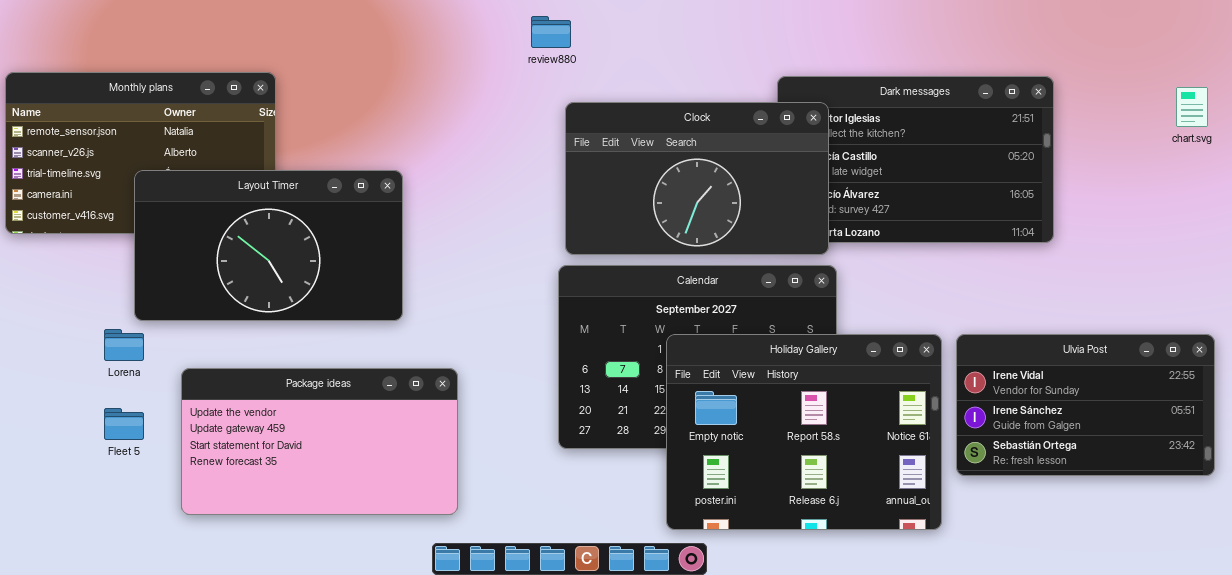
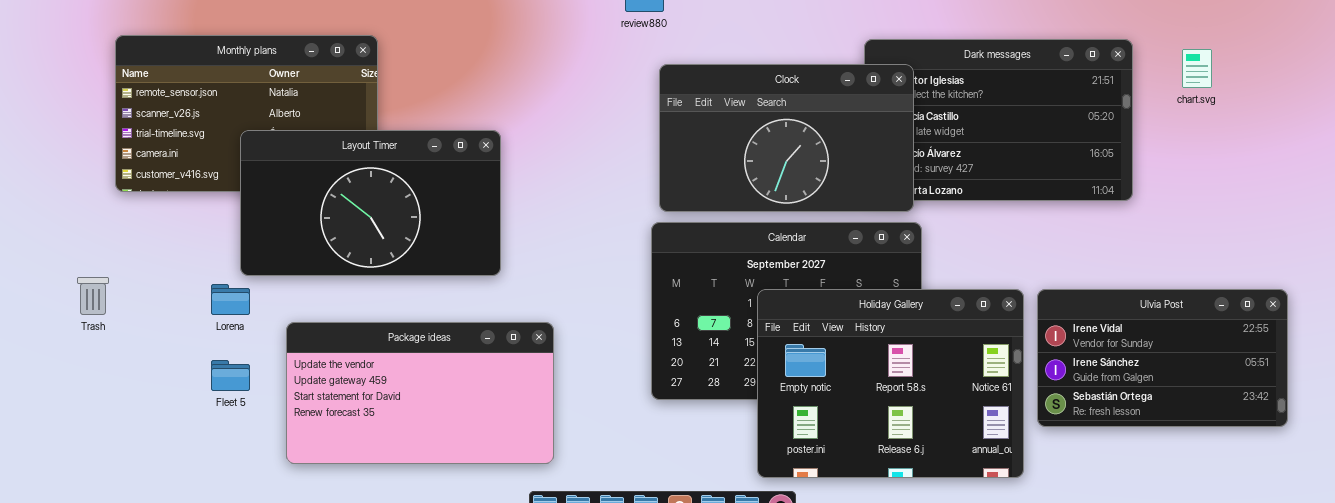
chart.svg: [1176,87,1208,127] -> [1182,49,1212,88], moved

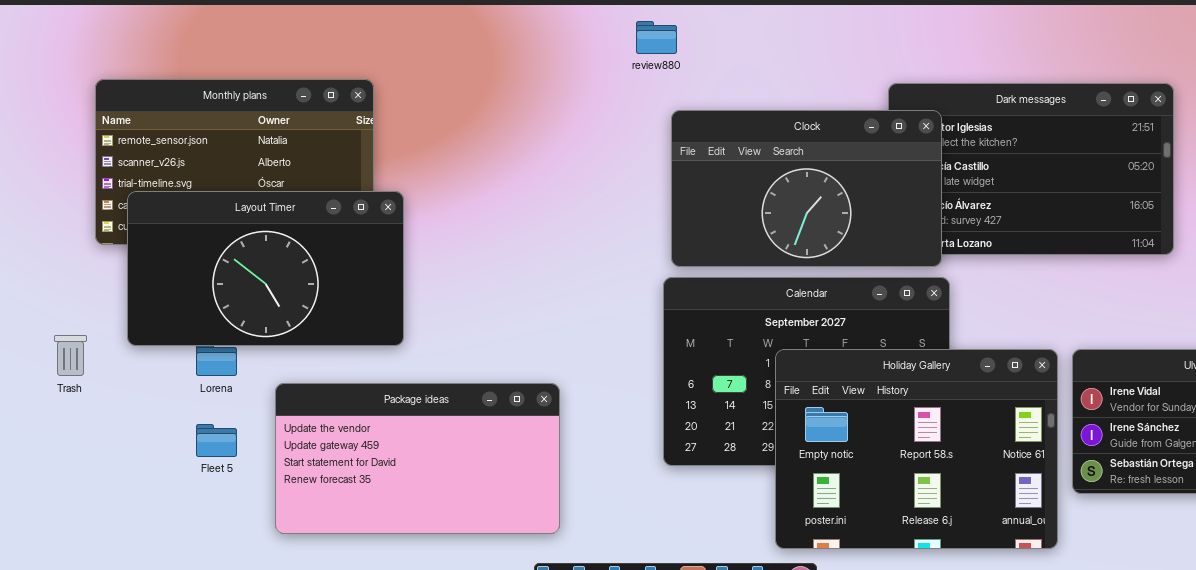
Layout Timer: [240,130,501,276] -> [127,191,404,346], moved

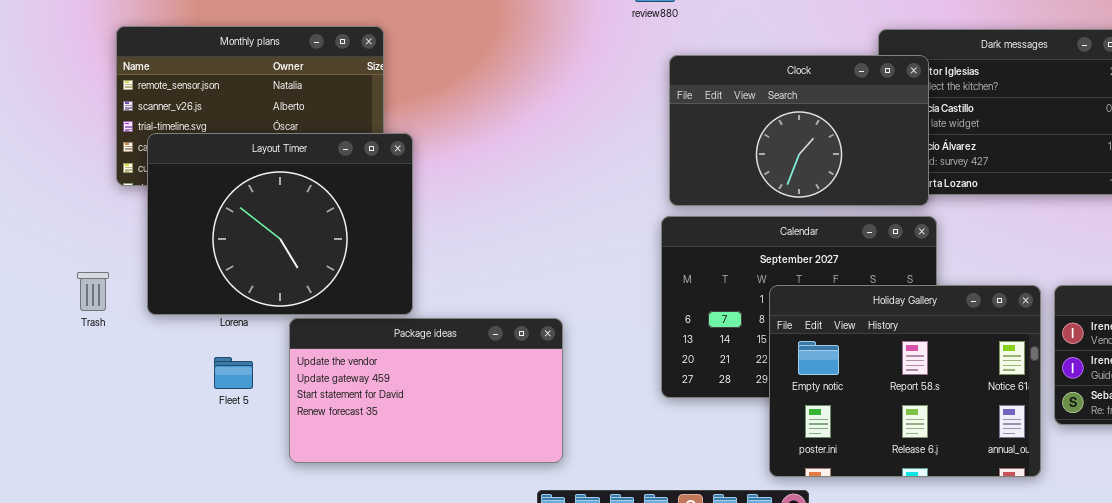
Layout Timer: [127,191,404,346] -> [147,133,413,315], resized

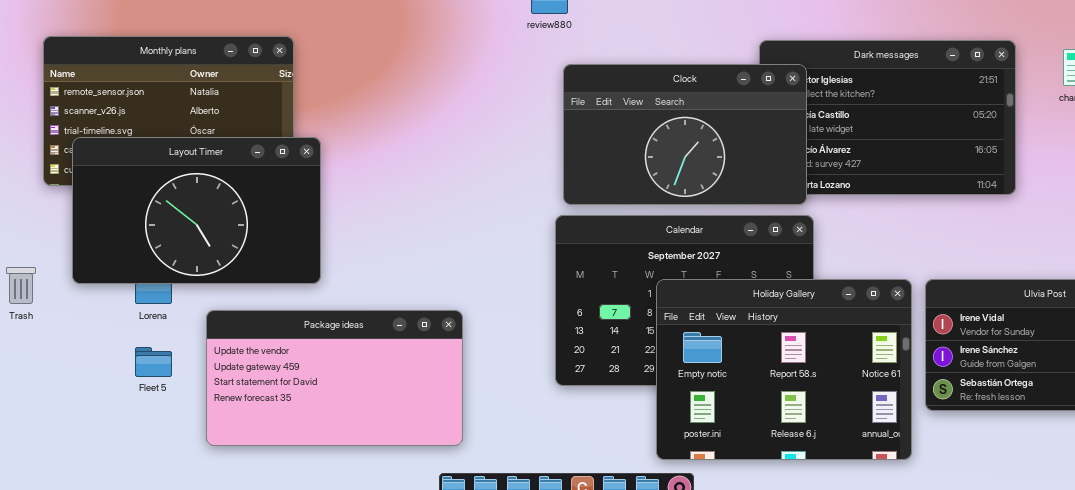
Layout Timer: [147,133,413,315] -> [72,137,321,284], resized

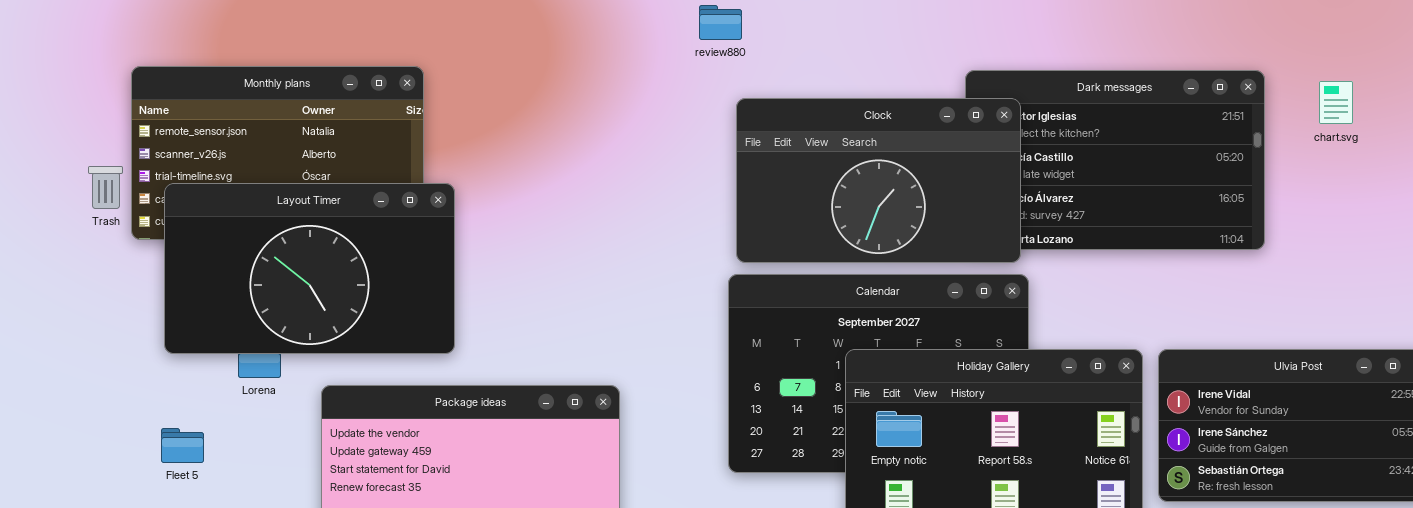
Trash: [6,267,36,304] -> [88,166,123,209], moved
Fleet 5: [135,347,172,377] -> [161,428,204,463], moved

